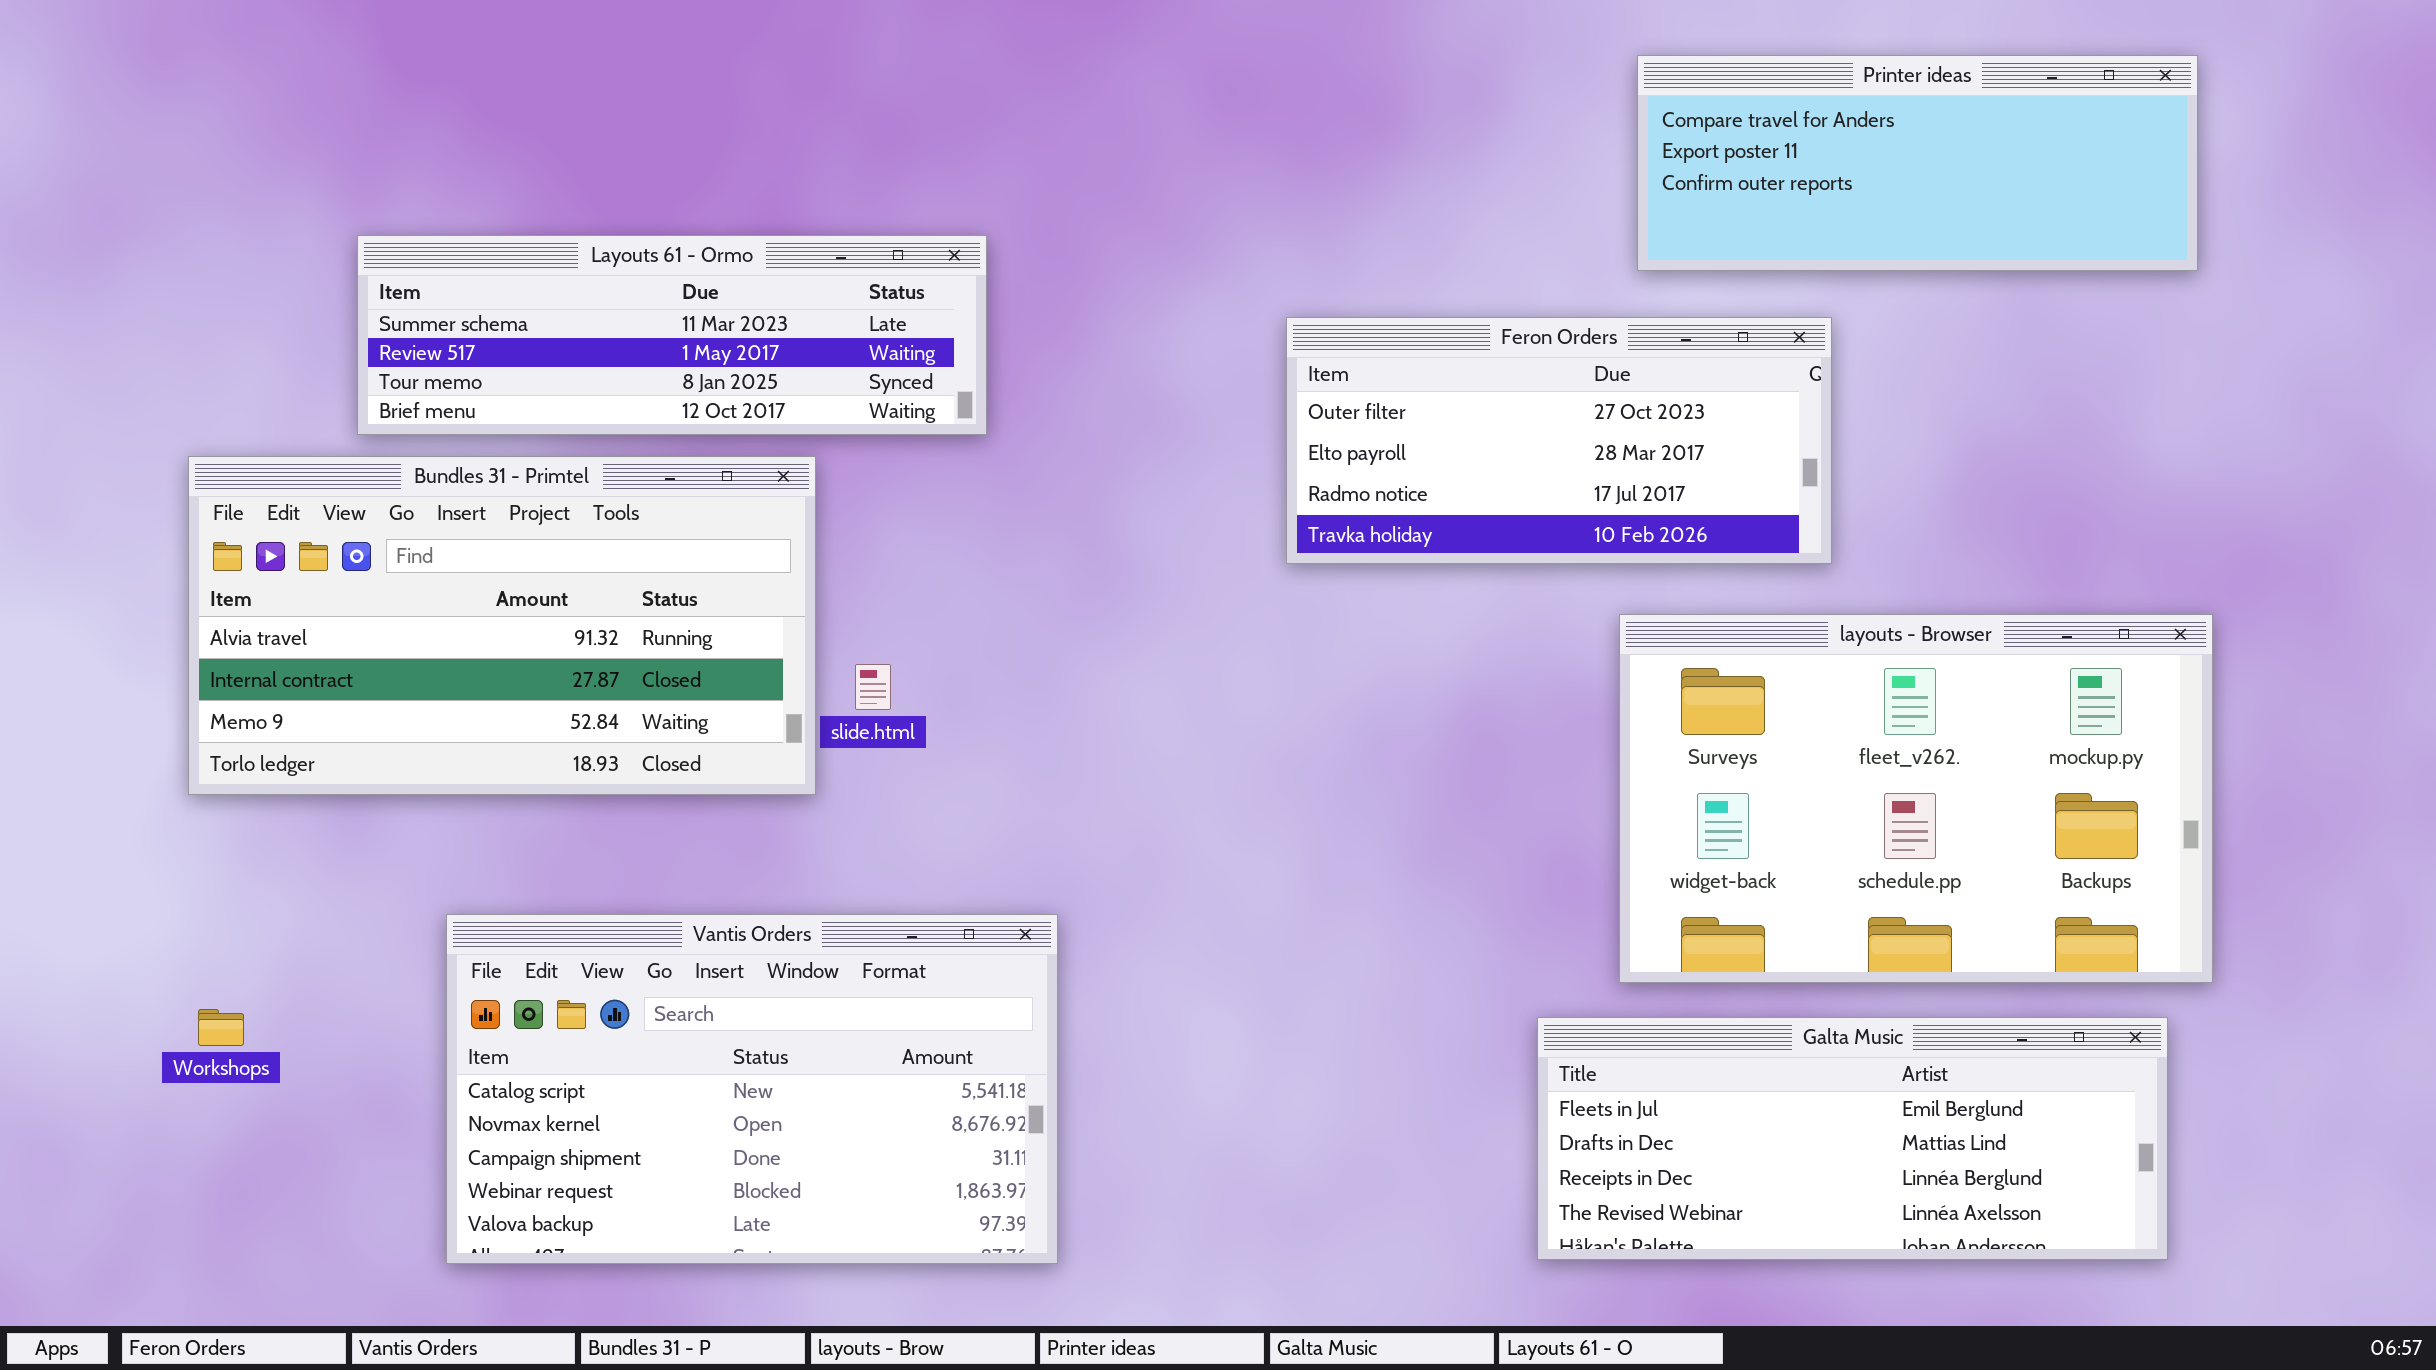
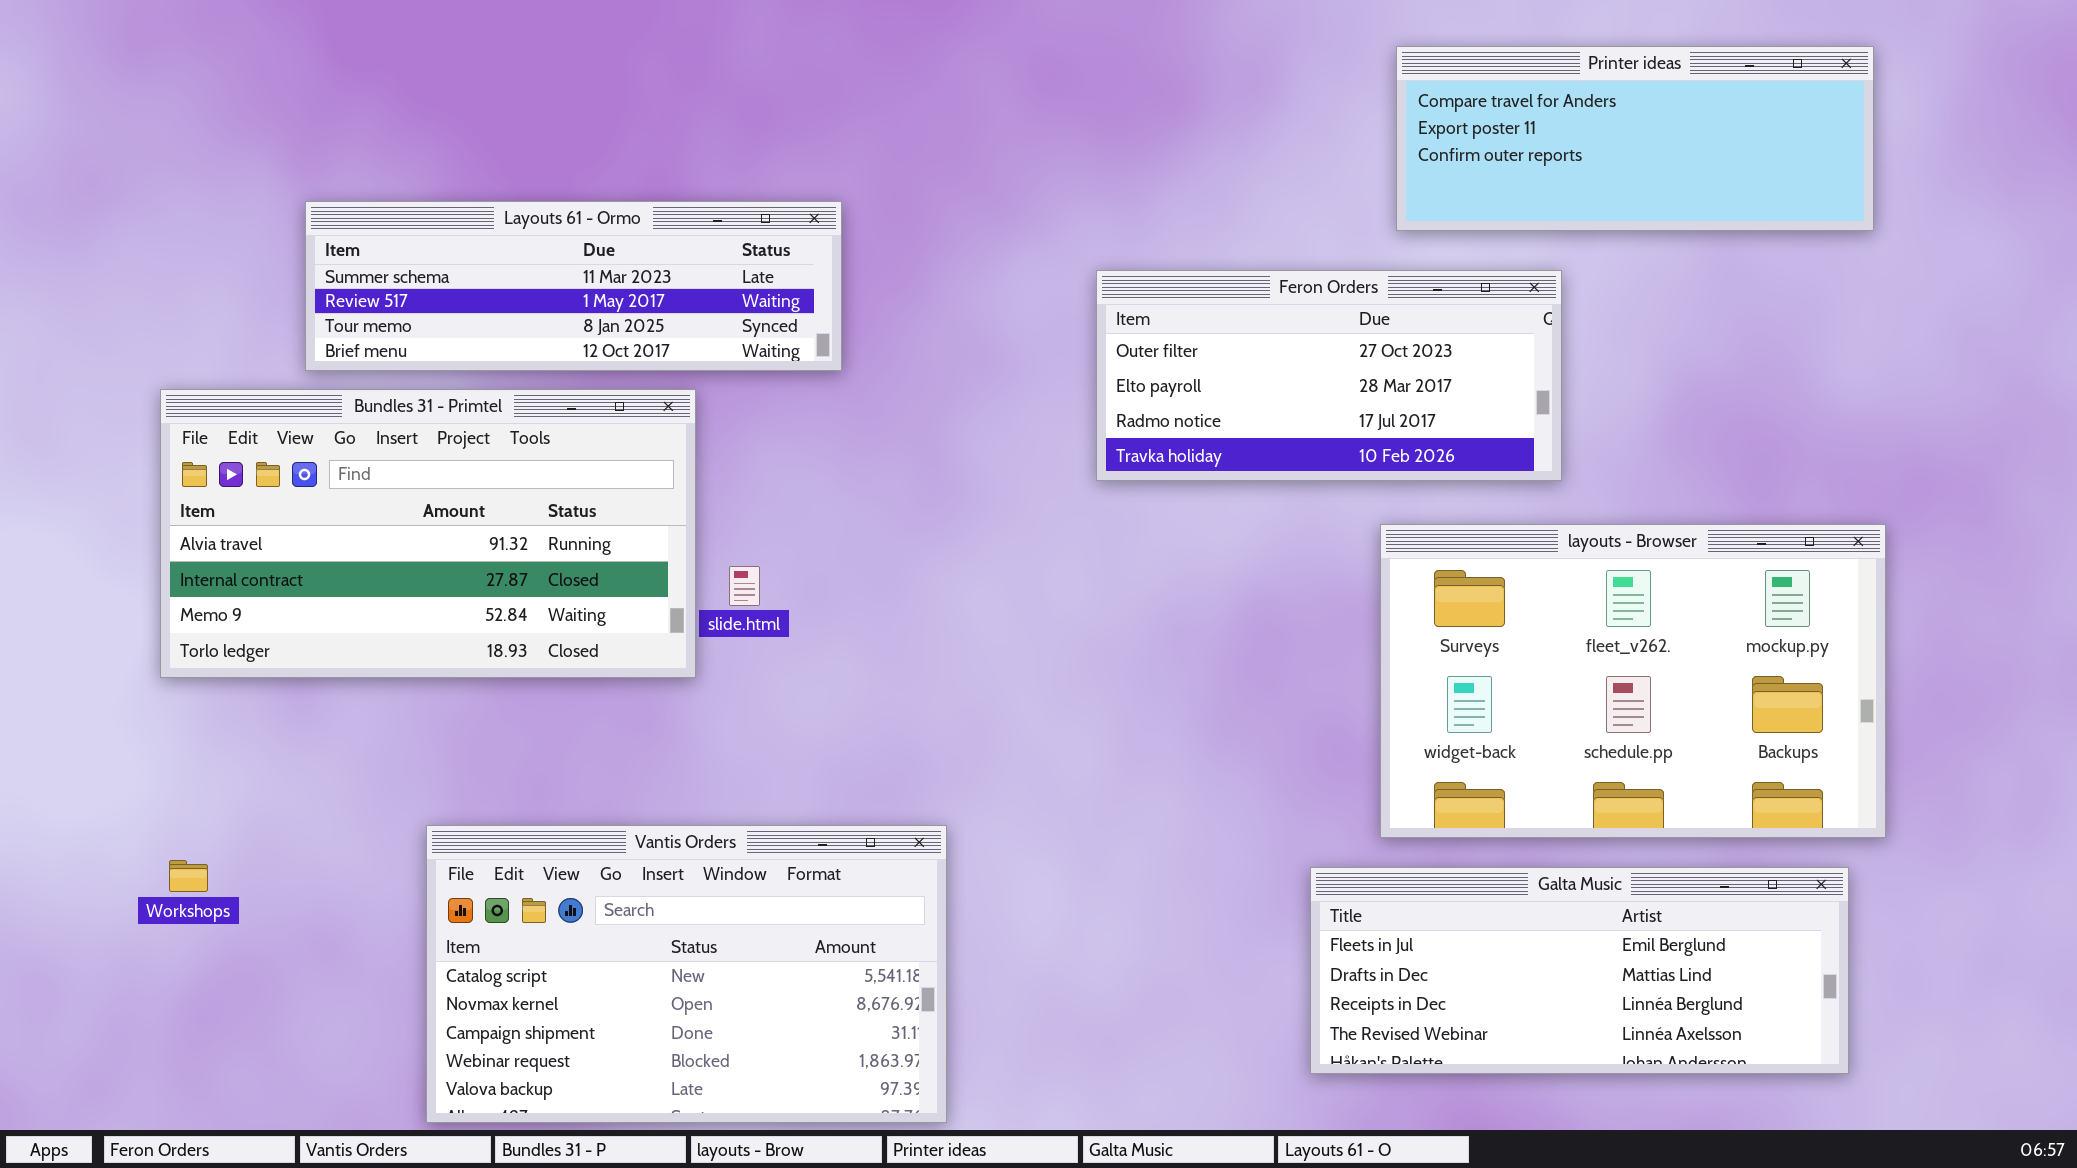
Vantis Orders: [446,914,1058,1264] -> [426,825,947,1123], moved

